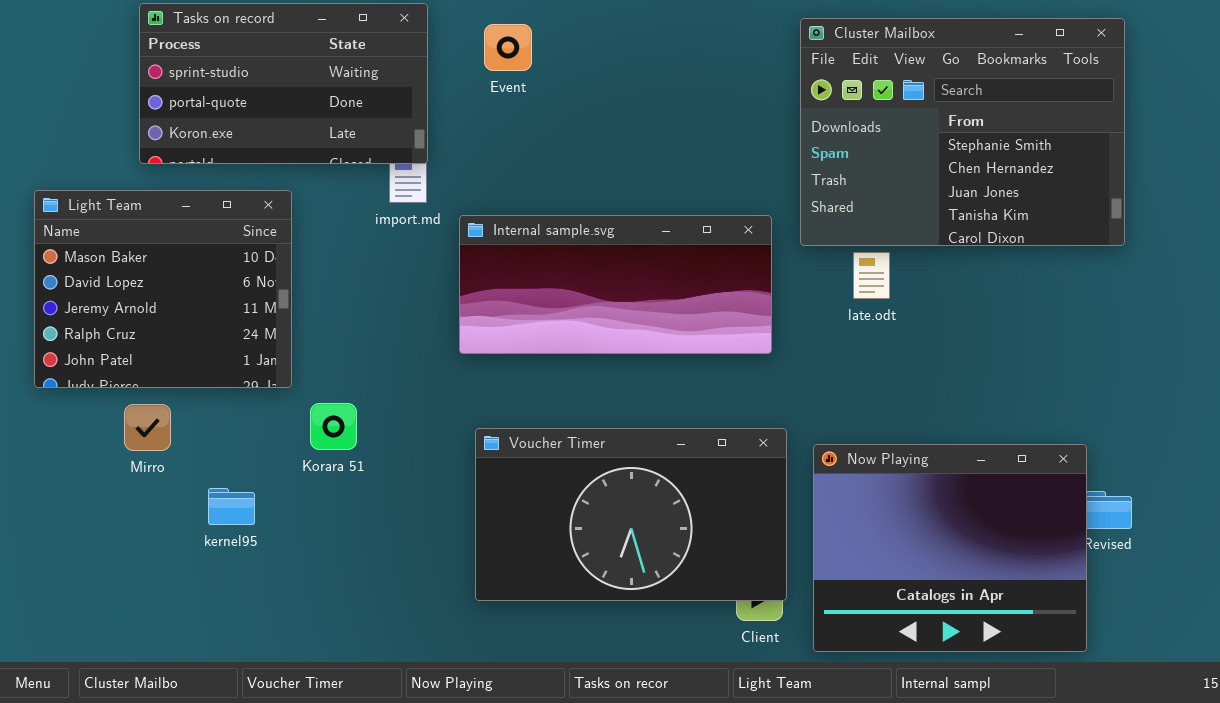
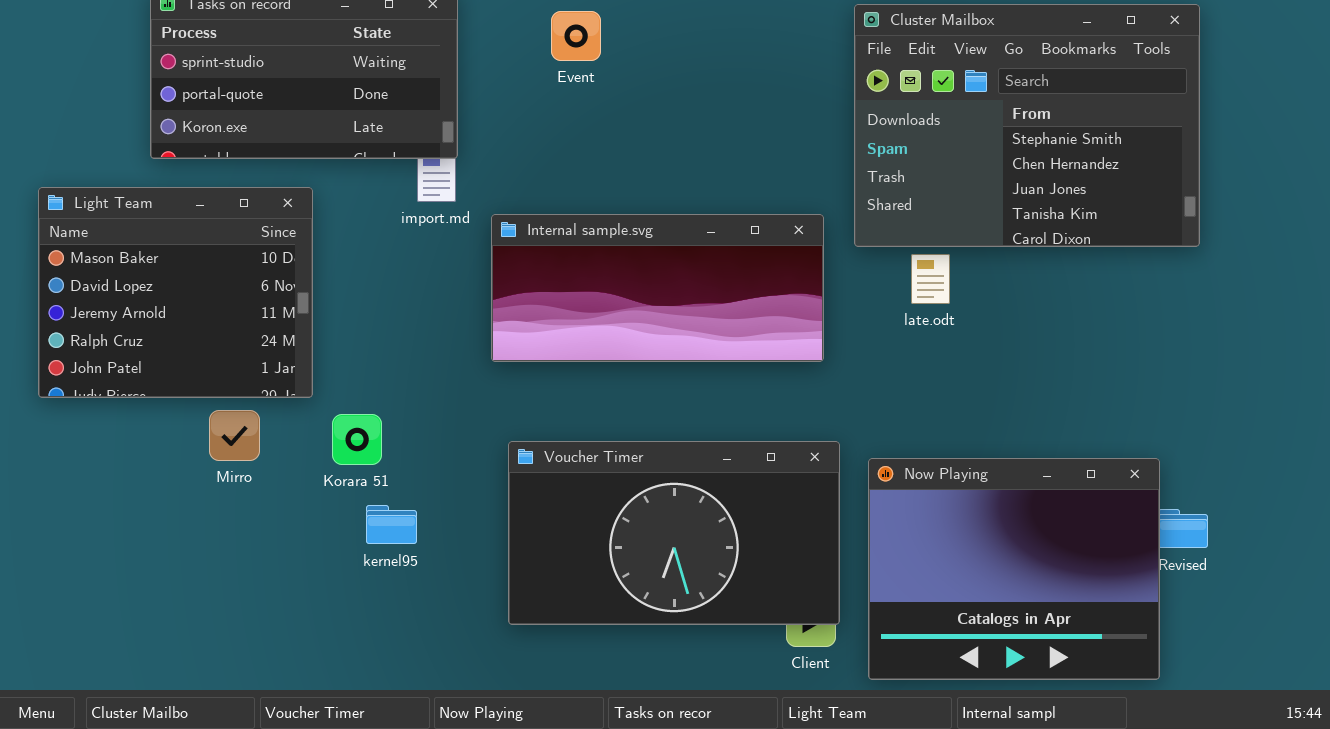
Event: [484,24,532,71] -> [551,11,601,61], moved
Mirro: [124,404,171,451] -> [209,410,260,461], moved
kernel95: [208,488,255,525] -> [366,505,417,544], moved

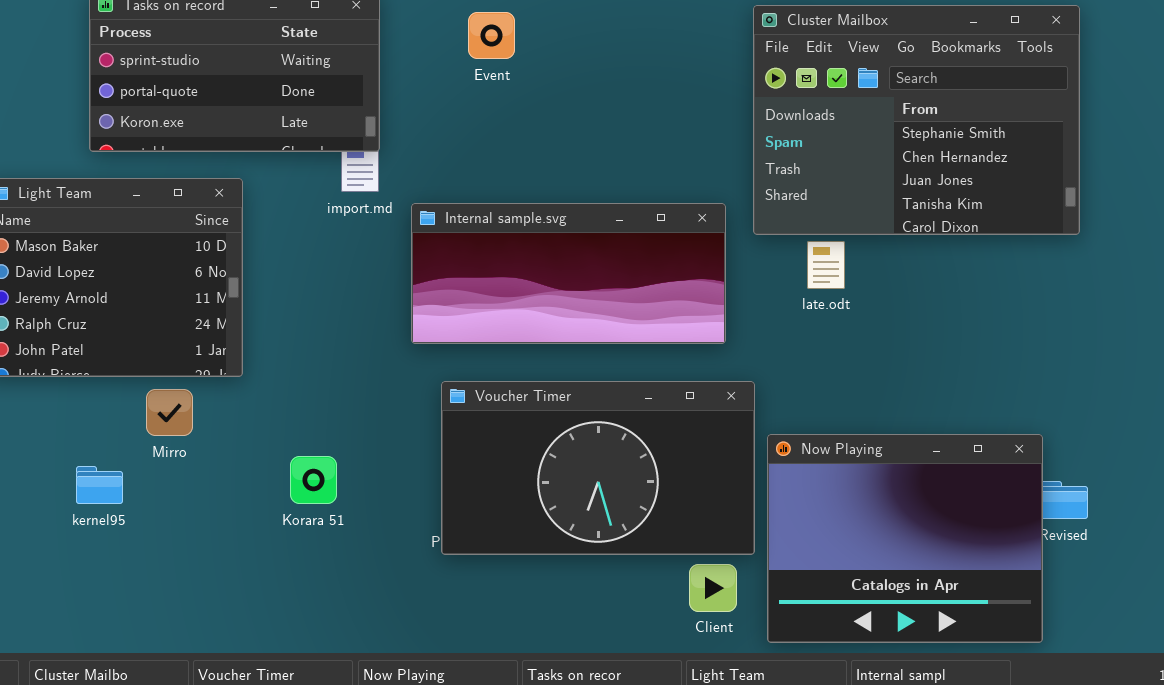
Korara 51: [332,414,382,465] -> [290,456,337,504], moved
Voucher Timer: [508,441,840,625] -> [441,381,755,555], moved
kernel95: [366,505,417,544] -> [76,466,123,504], moved

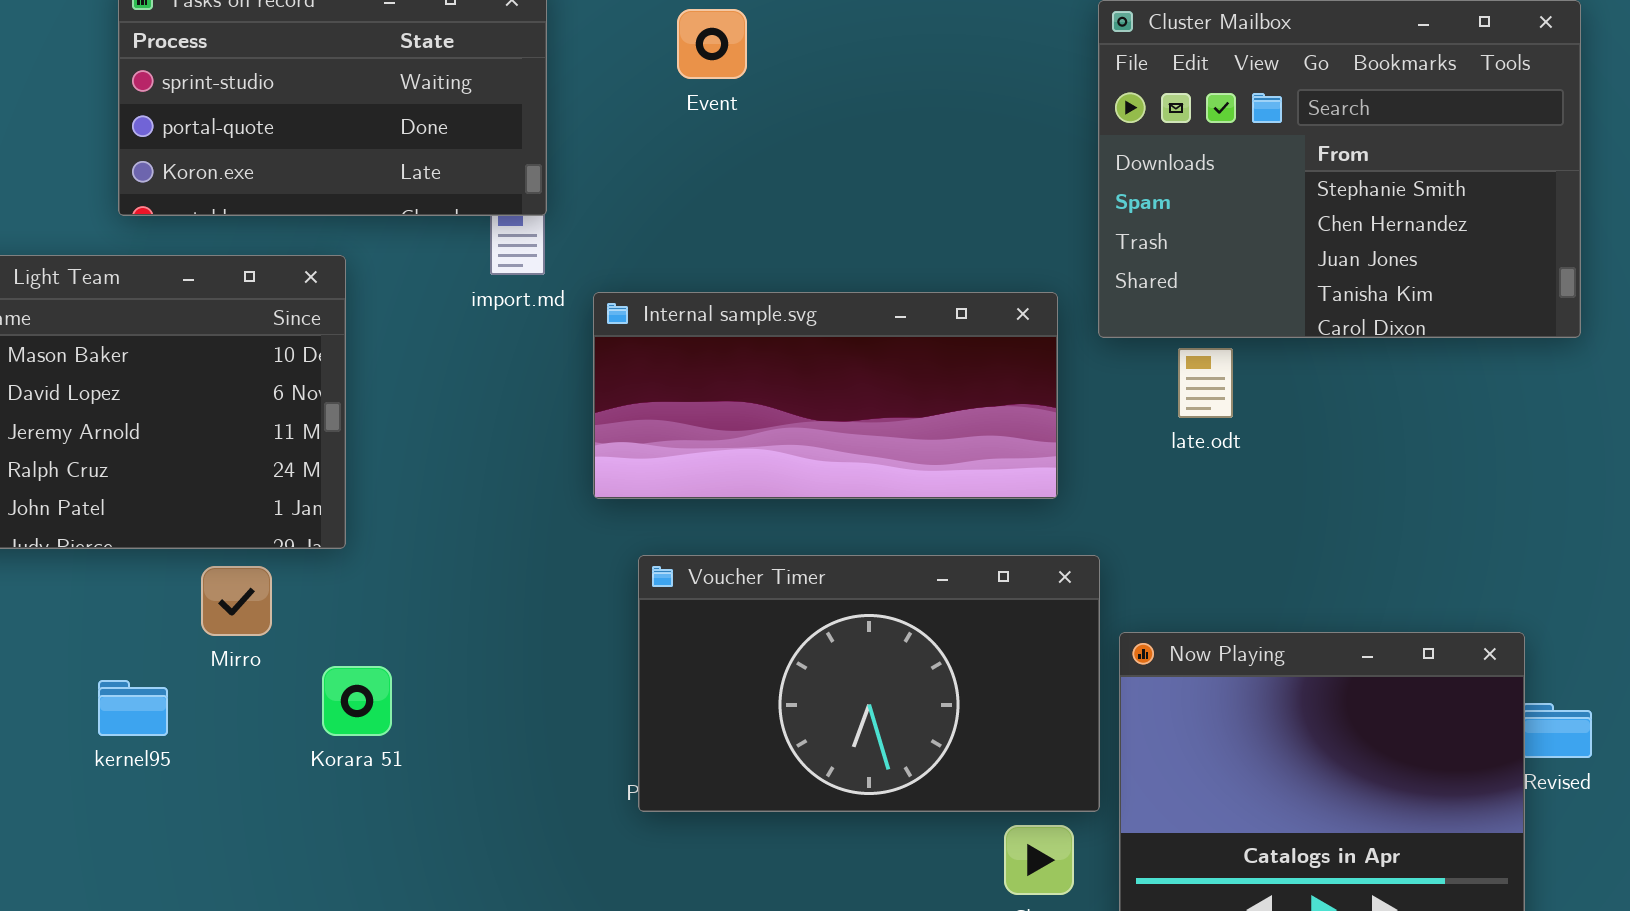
Korara 51: [290,456,337,504] -> [322,666,392,736], moved

